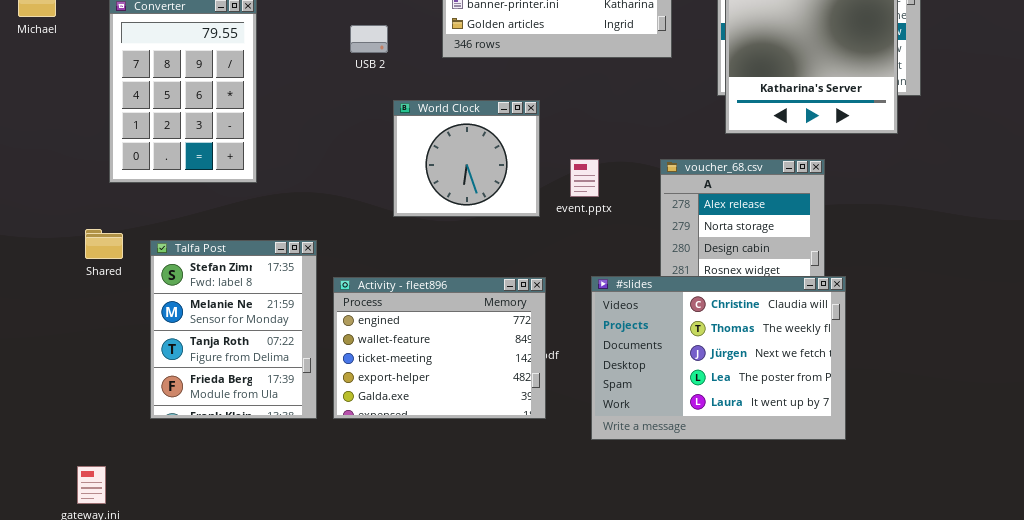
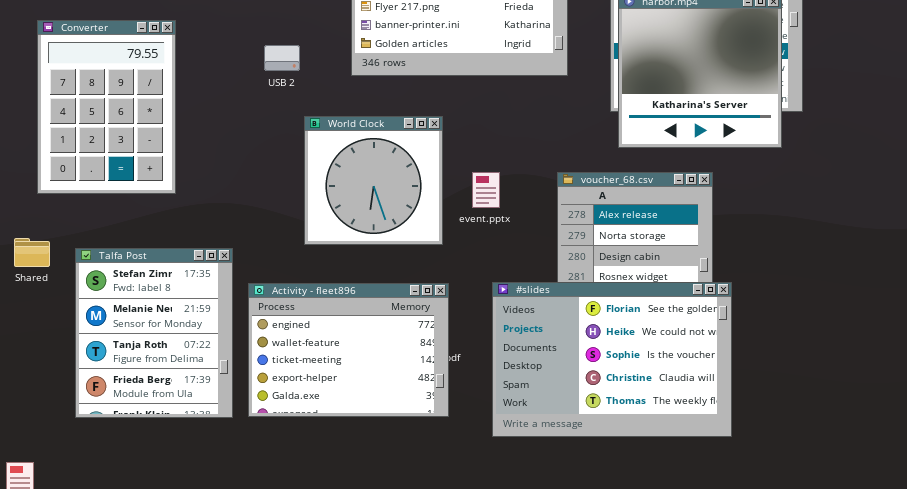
World Clock: [393,100,540,217] -> [304,116,443,245], resized
#slides: [591,276,846,440] -> [492,282,732,437], scrolled up 3 rows

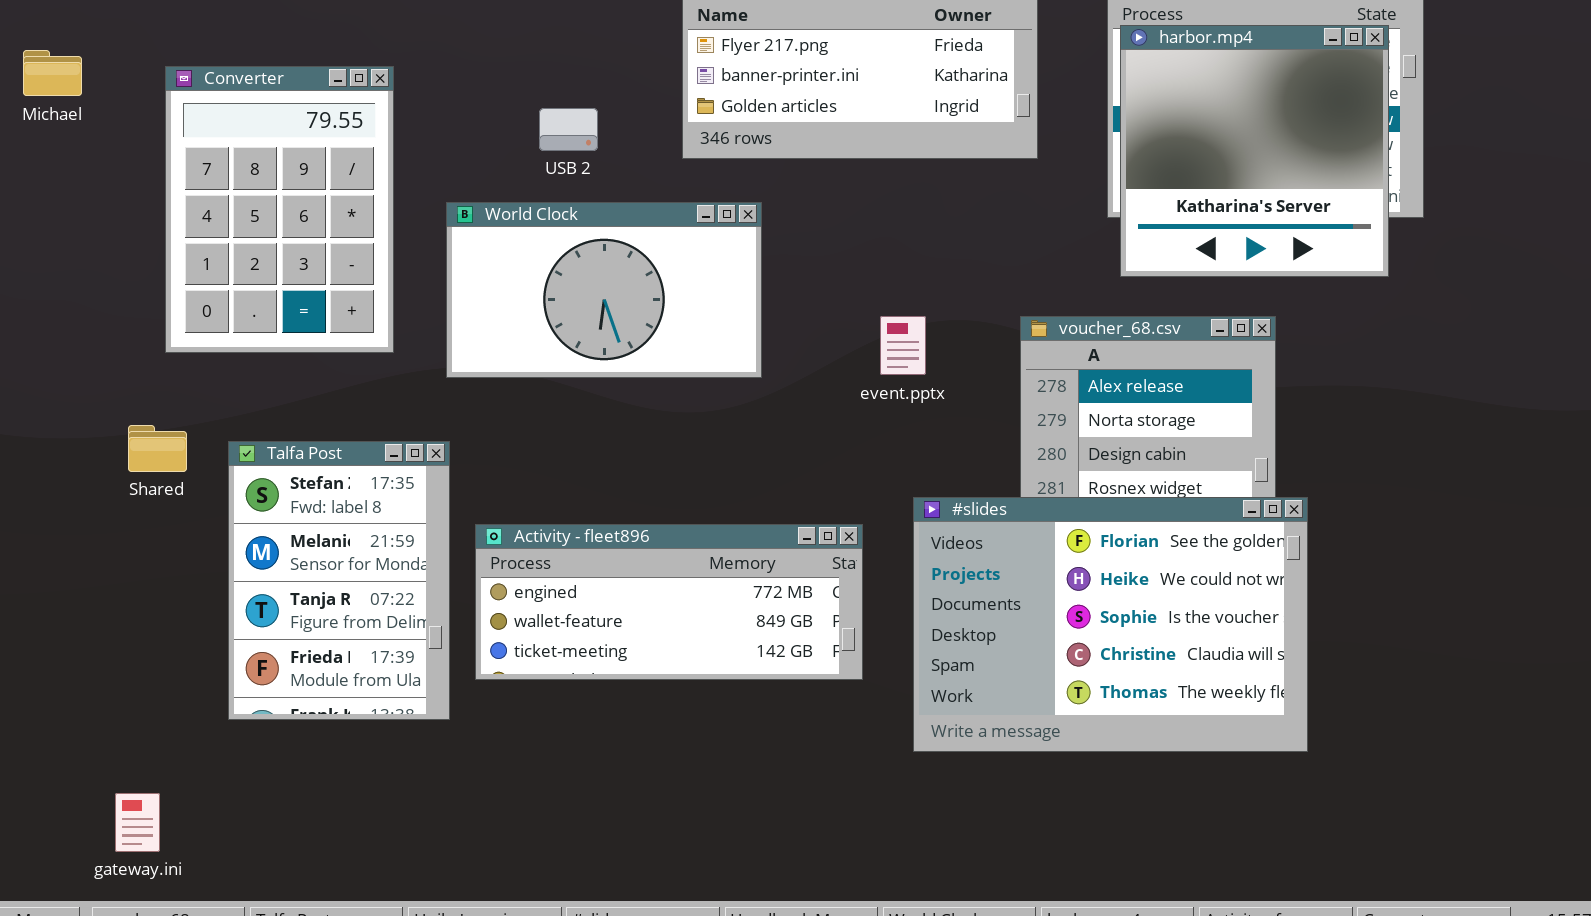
World Clock: [304,116,443,245] -> [446,202,762,378], moved, resized
Talfa Post: [75,248,233,418] -> [228,441,450,720], resized
Activity - fleet896: [248,283,449,417] -> [475,524,863,680], moved, resized

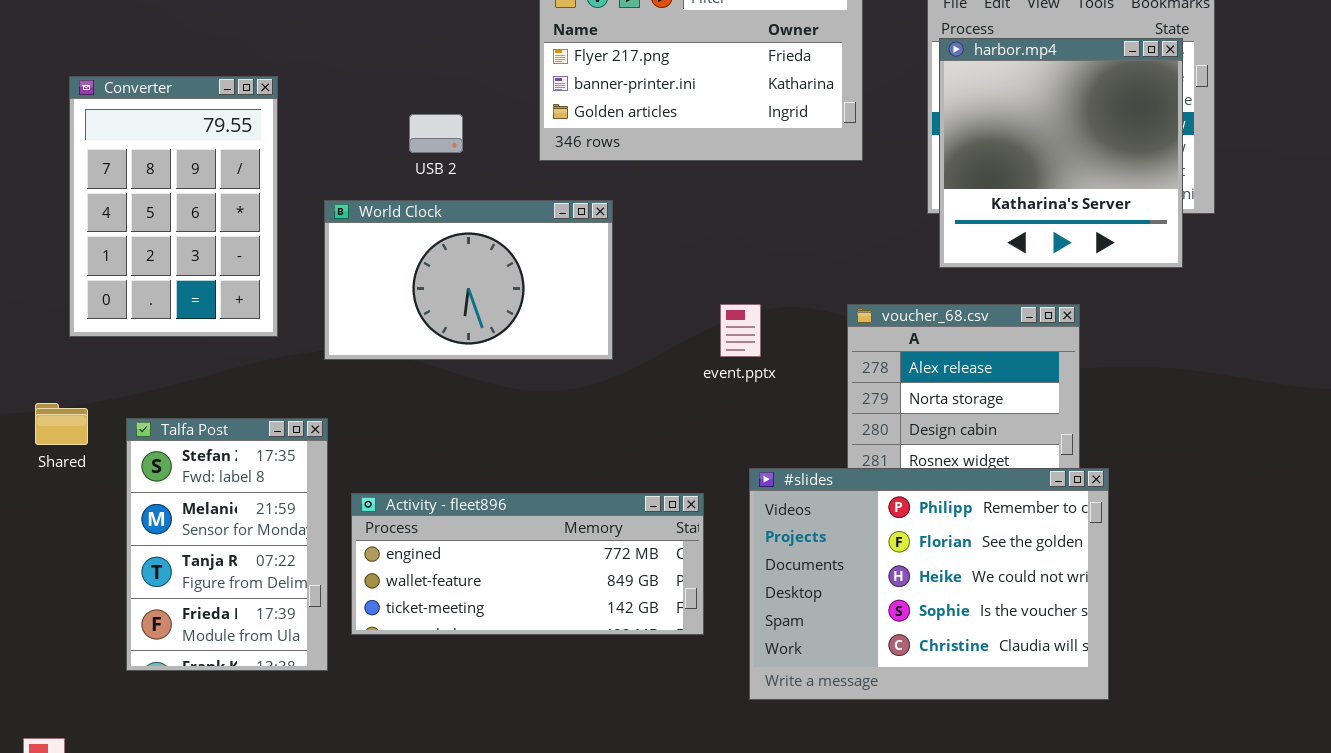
#slides: [913,497,1308,752] -> [749,468,1109,700], scrolled up 1 row

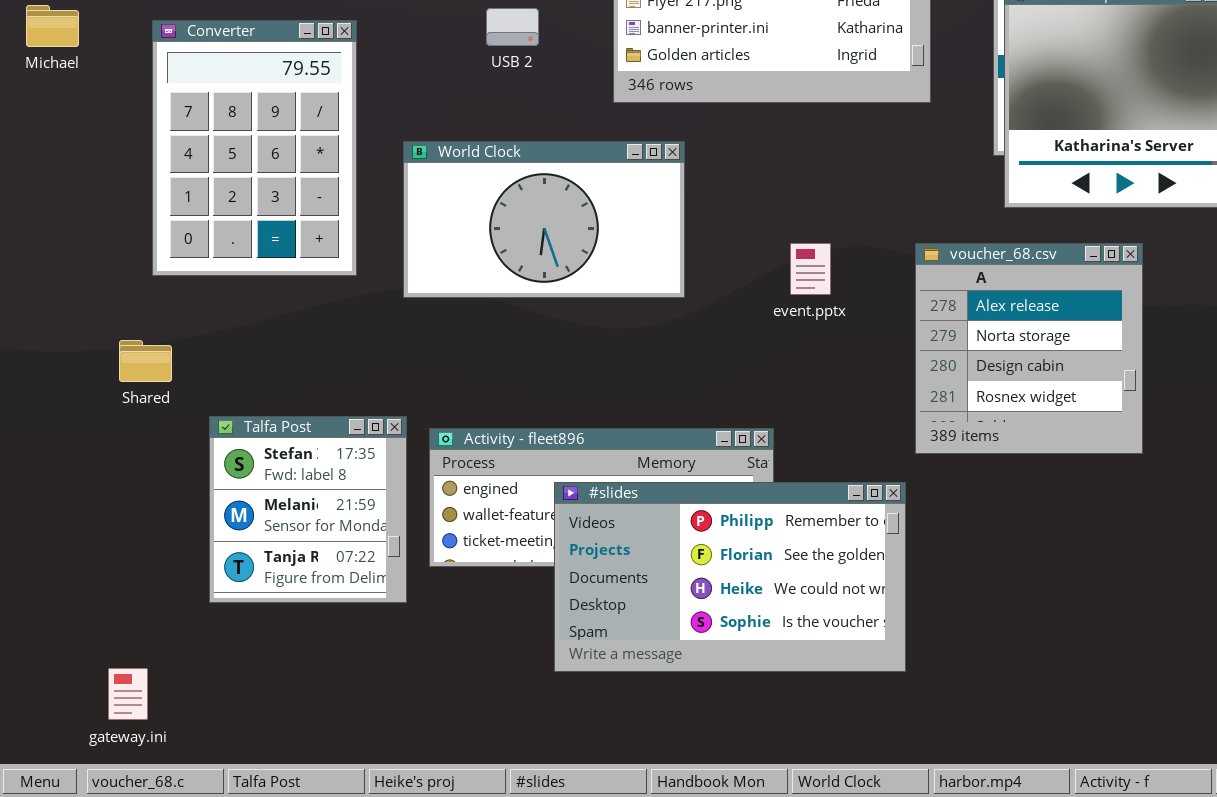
USB 2: [409,114,463,153] -> [486,8,539,46], moved
Talfa Post: [126,418,328,671] -> [209,416,407,603], resized
#slides: [749,468,1109,700] -> [554,482,906,672], moved, resized

